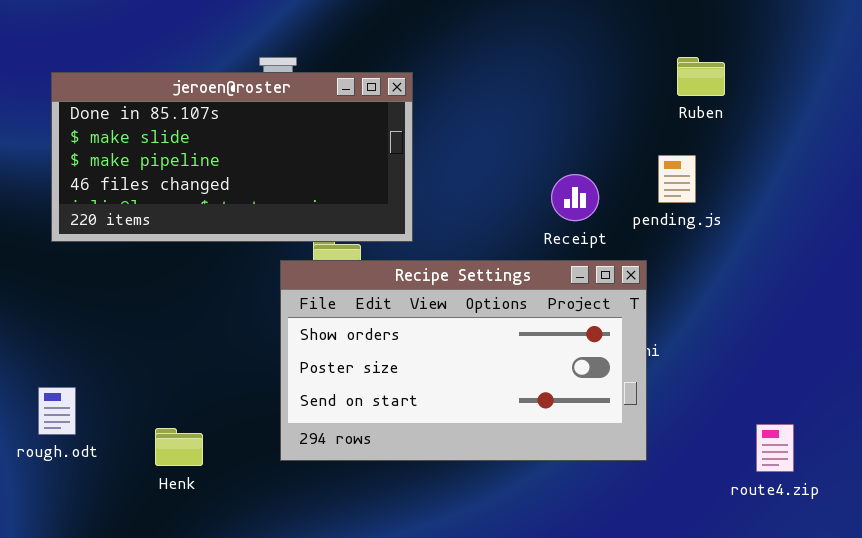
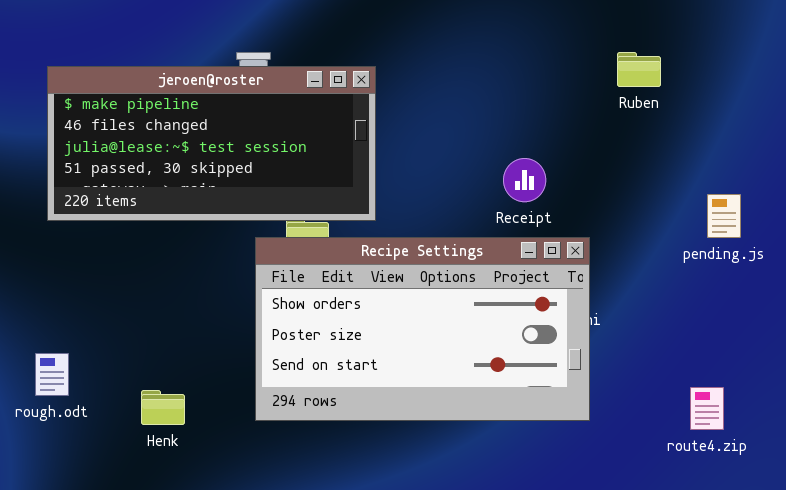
jeroen@roster: [51,72,413,242] -> [47,66,376,221], scrolled down 2 rows
pending.js: [658,155,696,203] -> [707,194,741,238], moved

